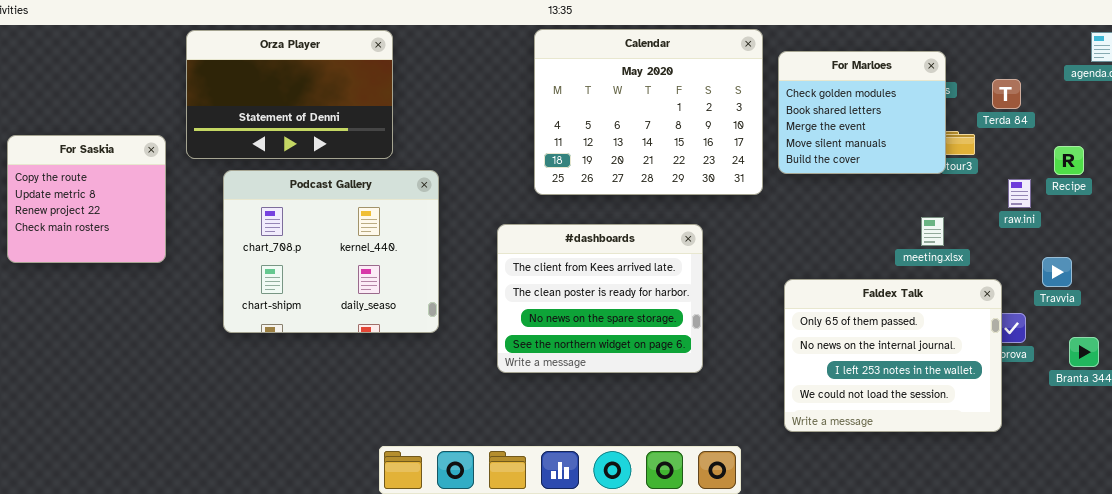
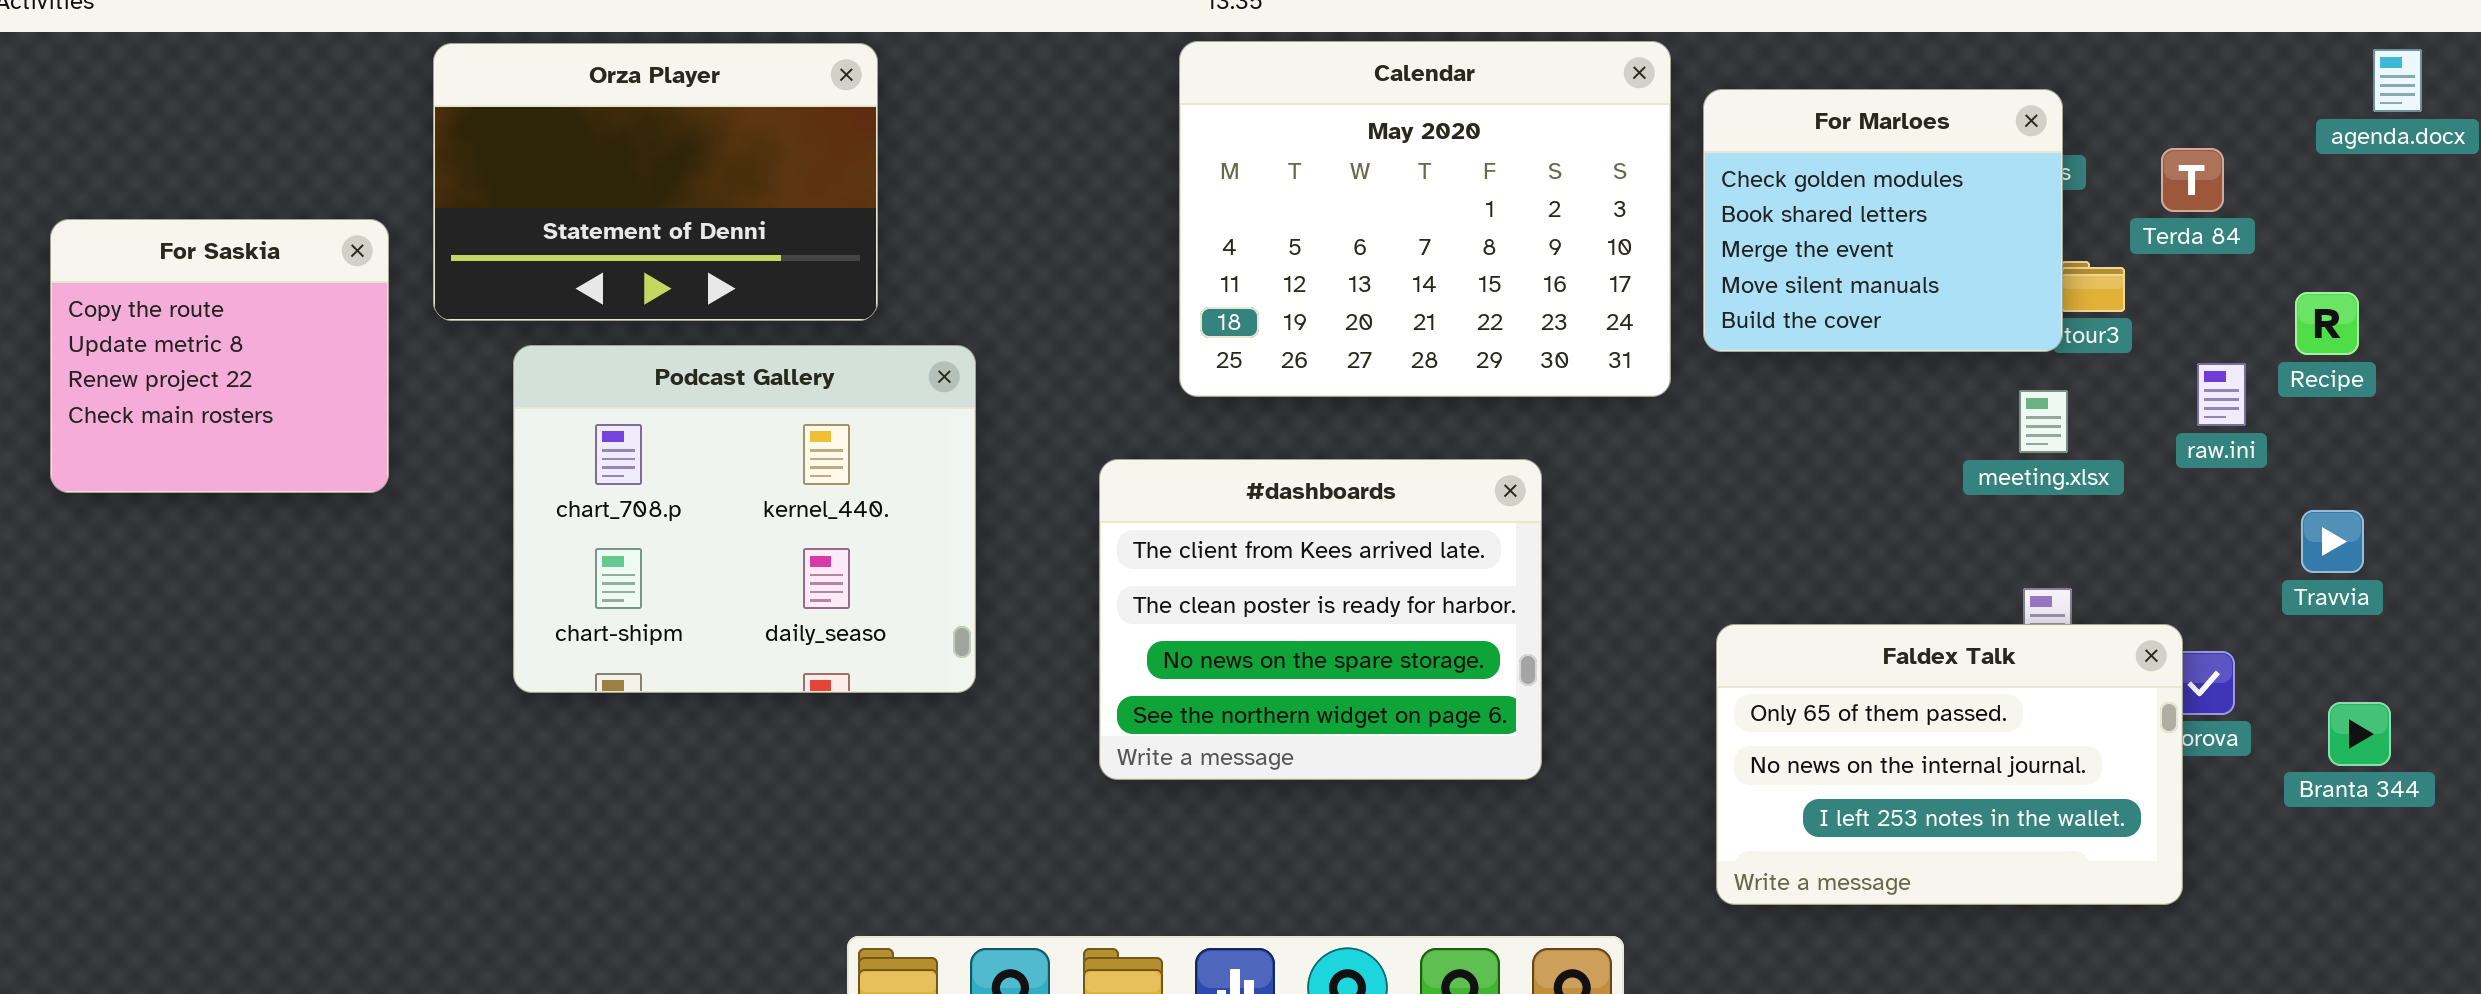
For Saskia: [7,135,166,263] -> [50,219,389,493], moved
meeting.xlsx: [921,217,944,246] -> [2019,390,2068,453], moved
Travvia: [1042,257,1072,287] -> [2301,510,2364,573], moved
Faldex Talk: [784,279,1002,432] -> [1716,624,2183,905], resized

